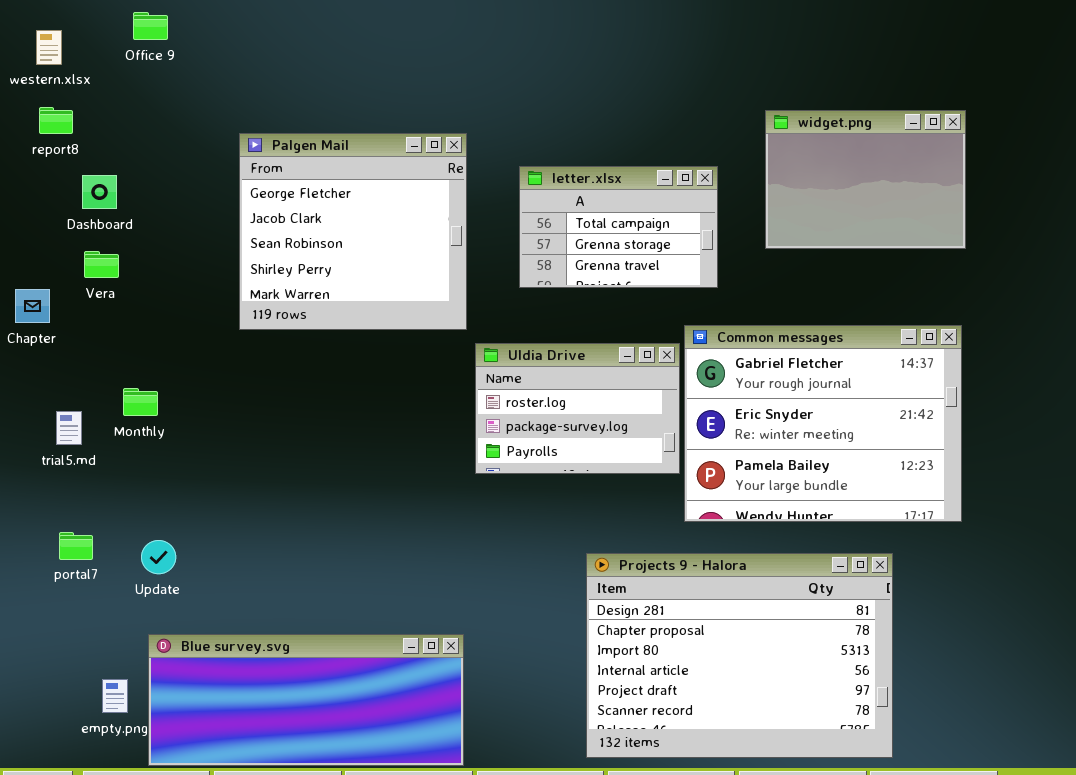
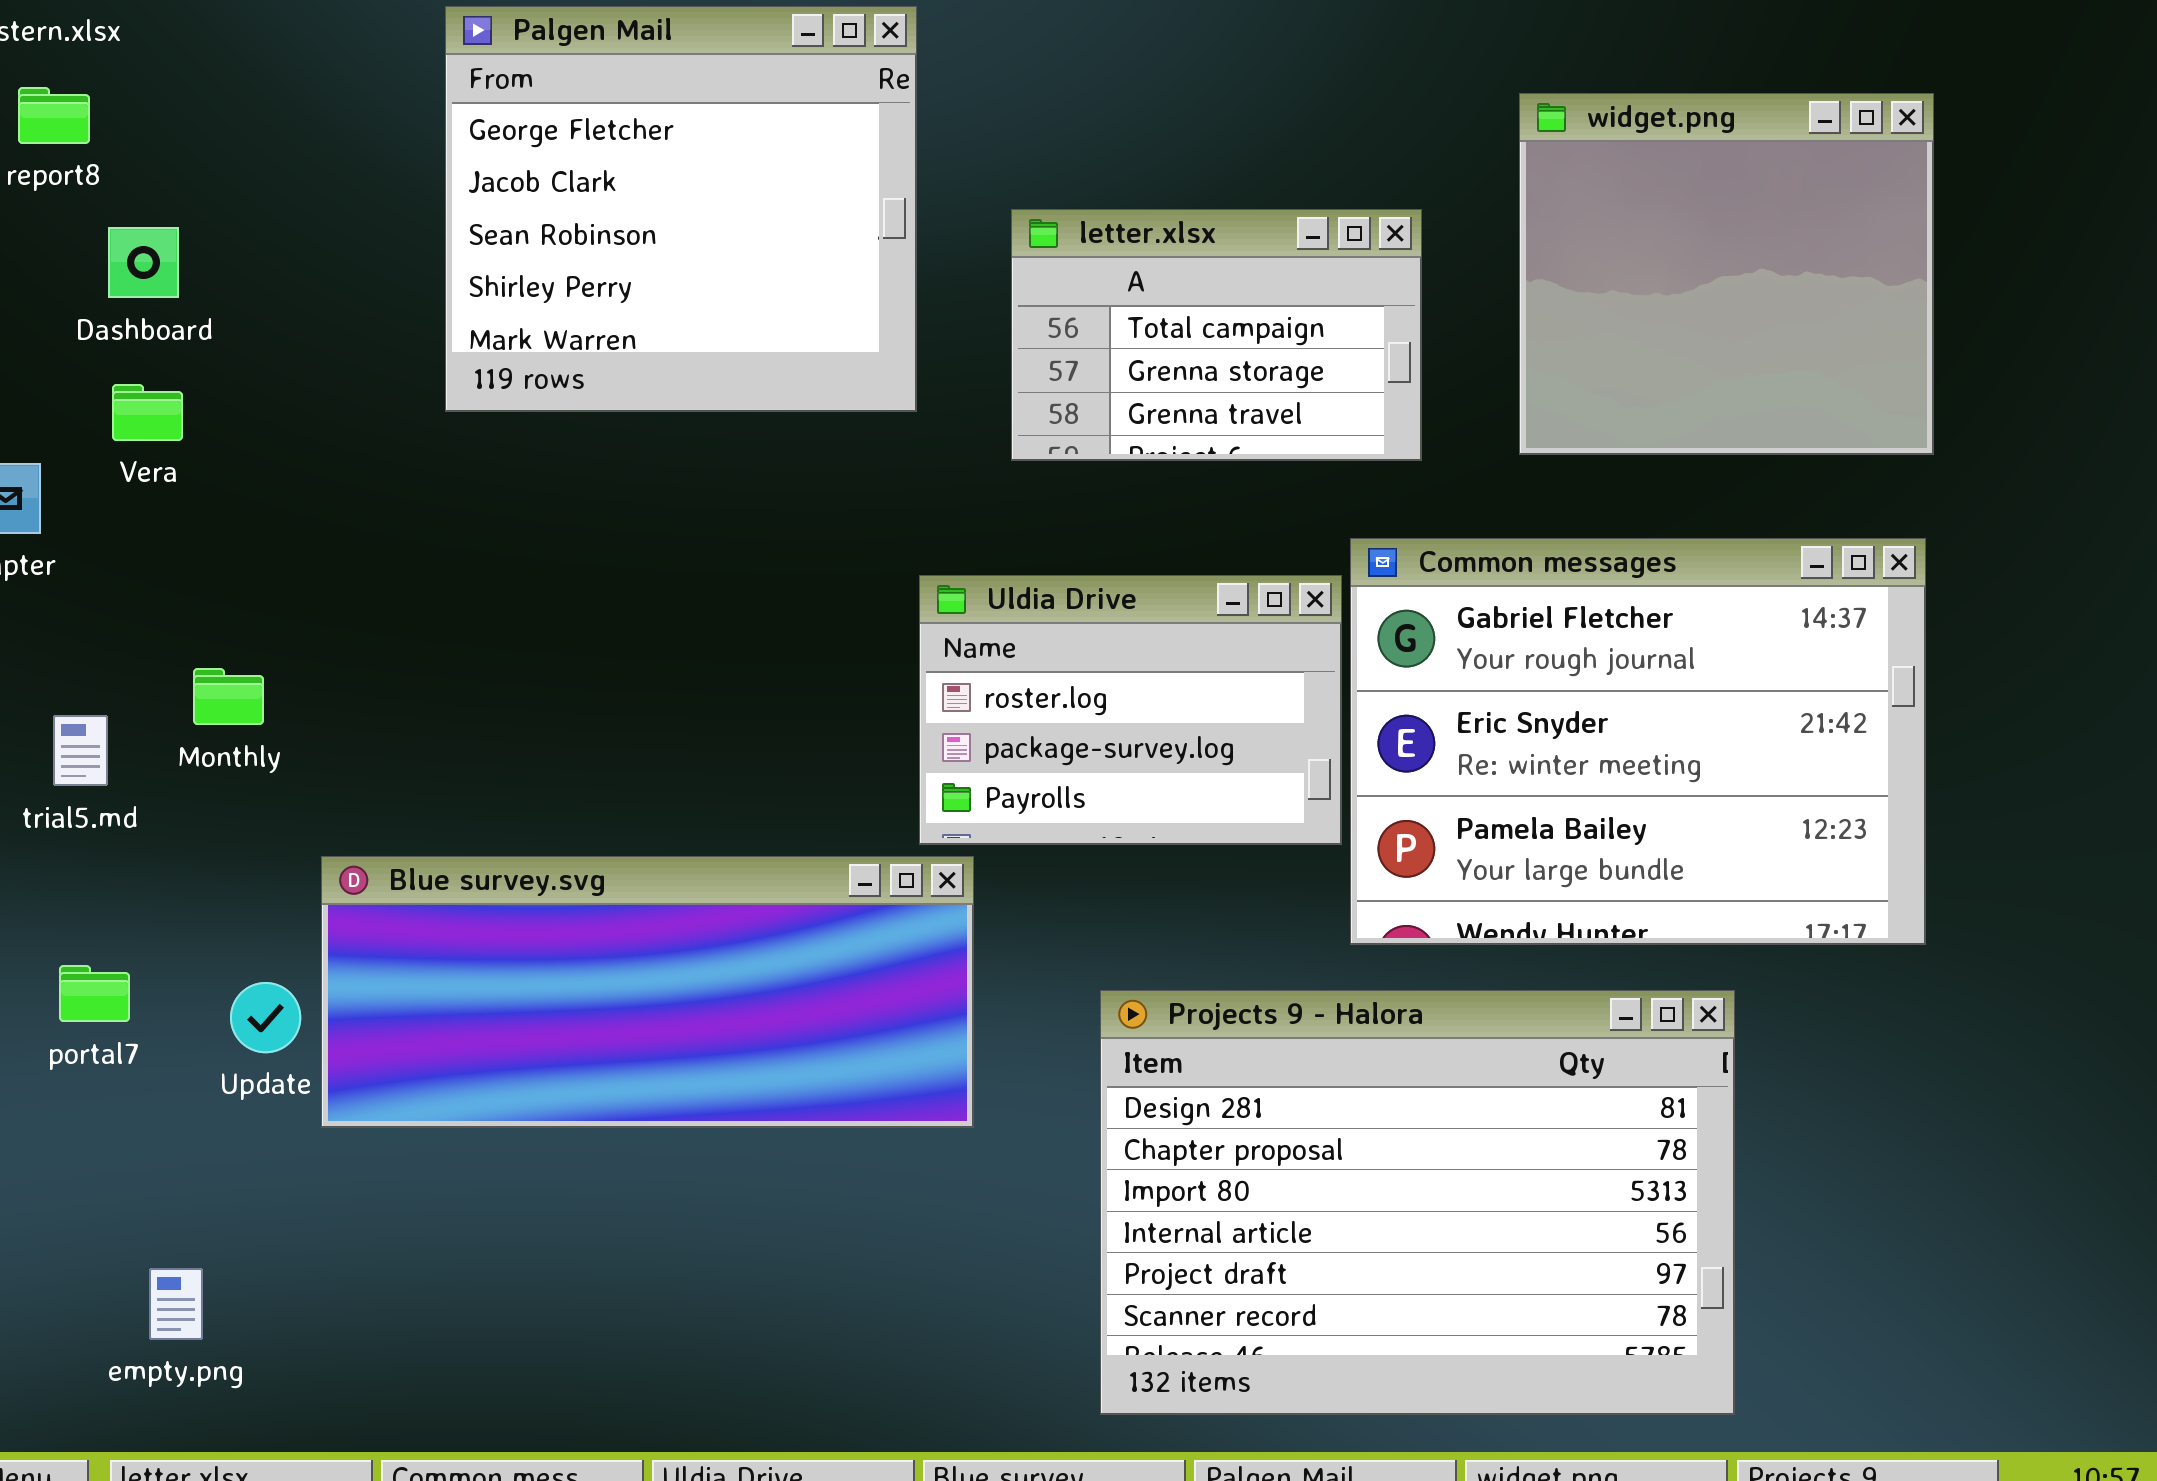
widget.png: [765,110,966,249] -> [1519,93,1934,455], resized
Palgen Mail: [239,133,467,330] -> [445,6,917,412], moved
Projects 9 - Halora: [586,553,893,758] -> [1100,990,1735,1415], moved
Blue survey.svg: [148,634,464,766] -> [321,856,974,1128], moved

